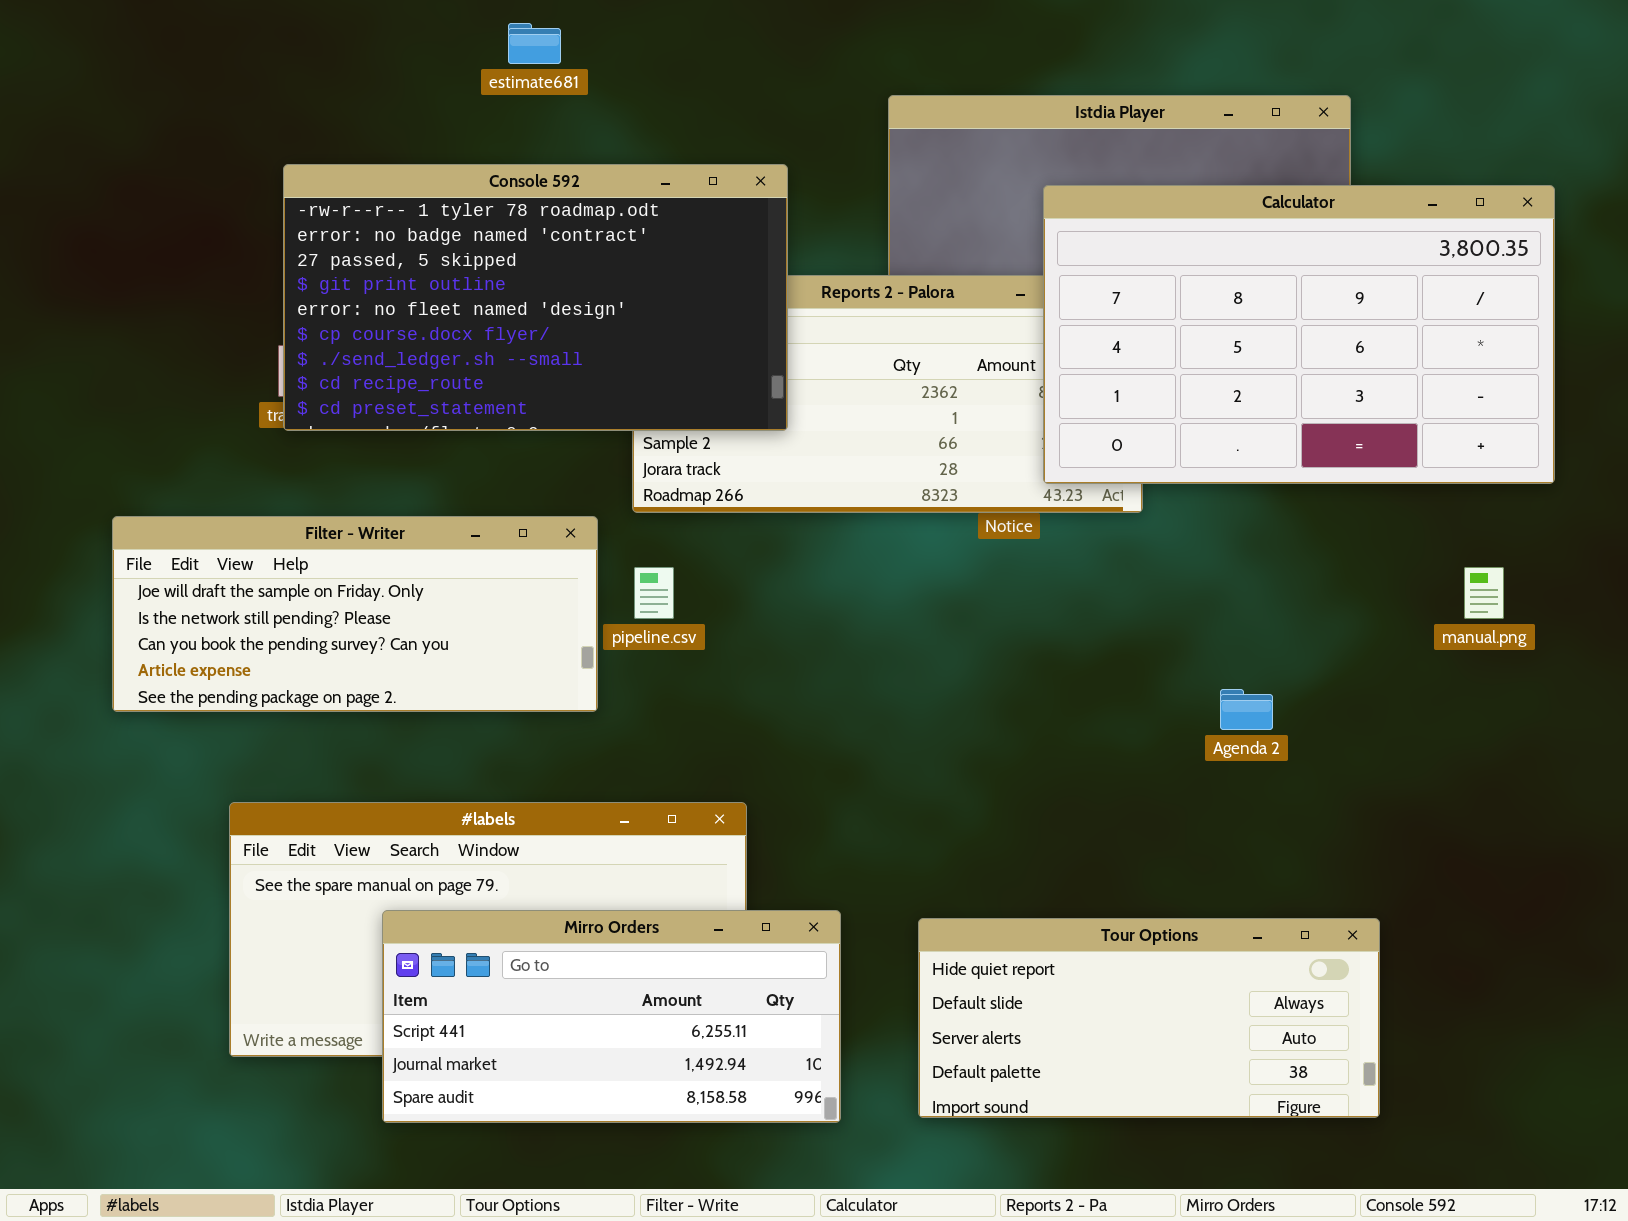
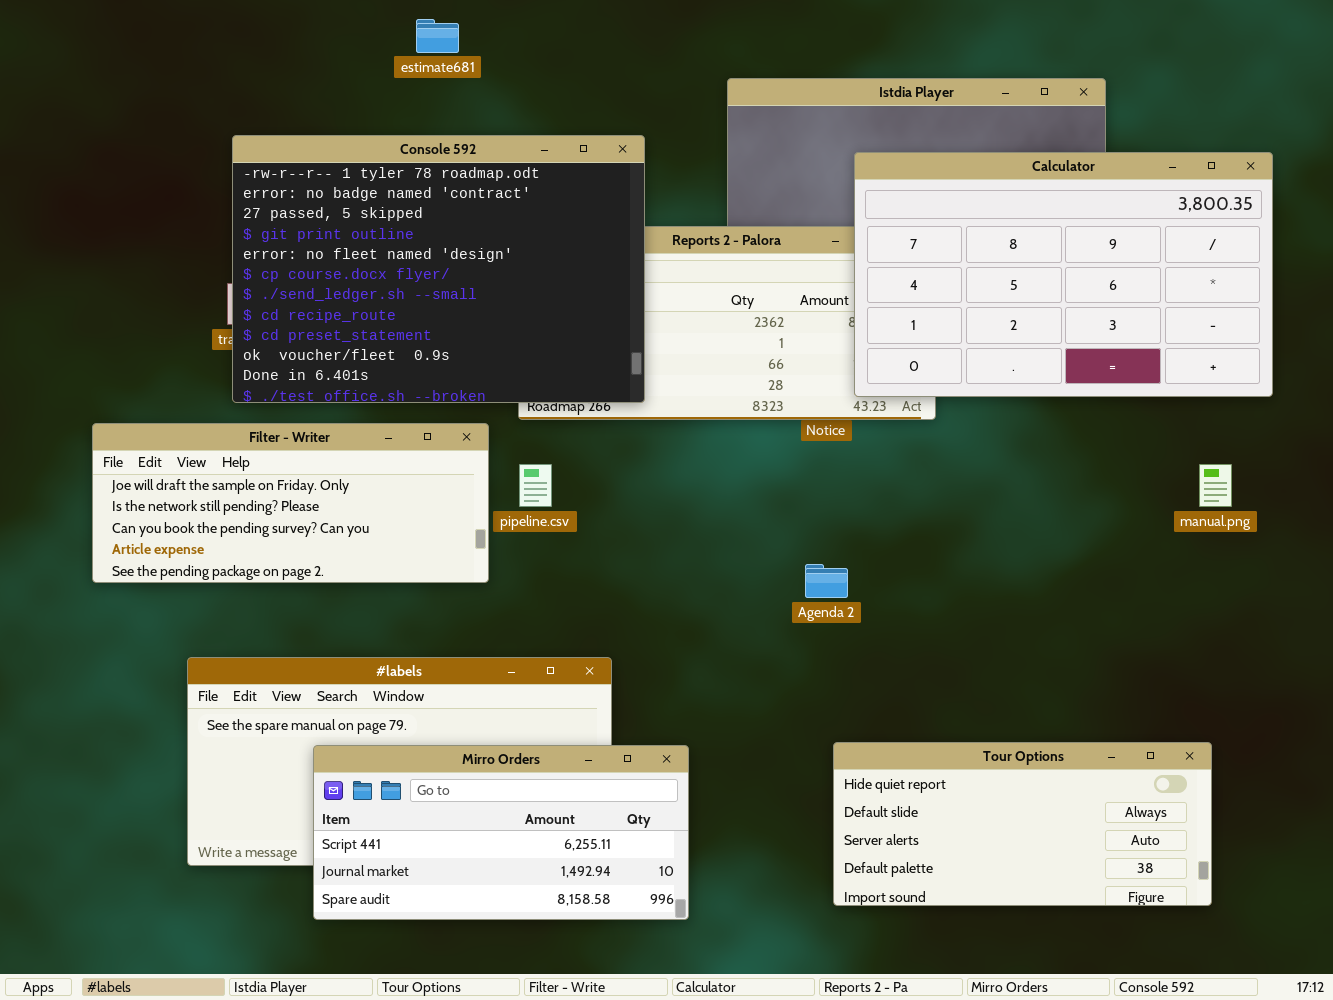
Console 592: [283,164,788,431] -> [232,135,645,403], resized
Agenda 2: [1220,689,1273,730] -> [805,564,848,598], moved
Tour Options: [918,918,1380,1118] -> [833,742,1212,906], moved

